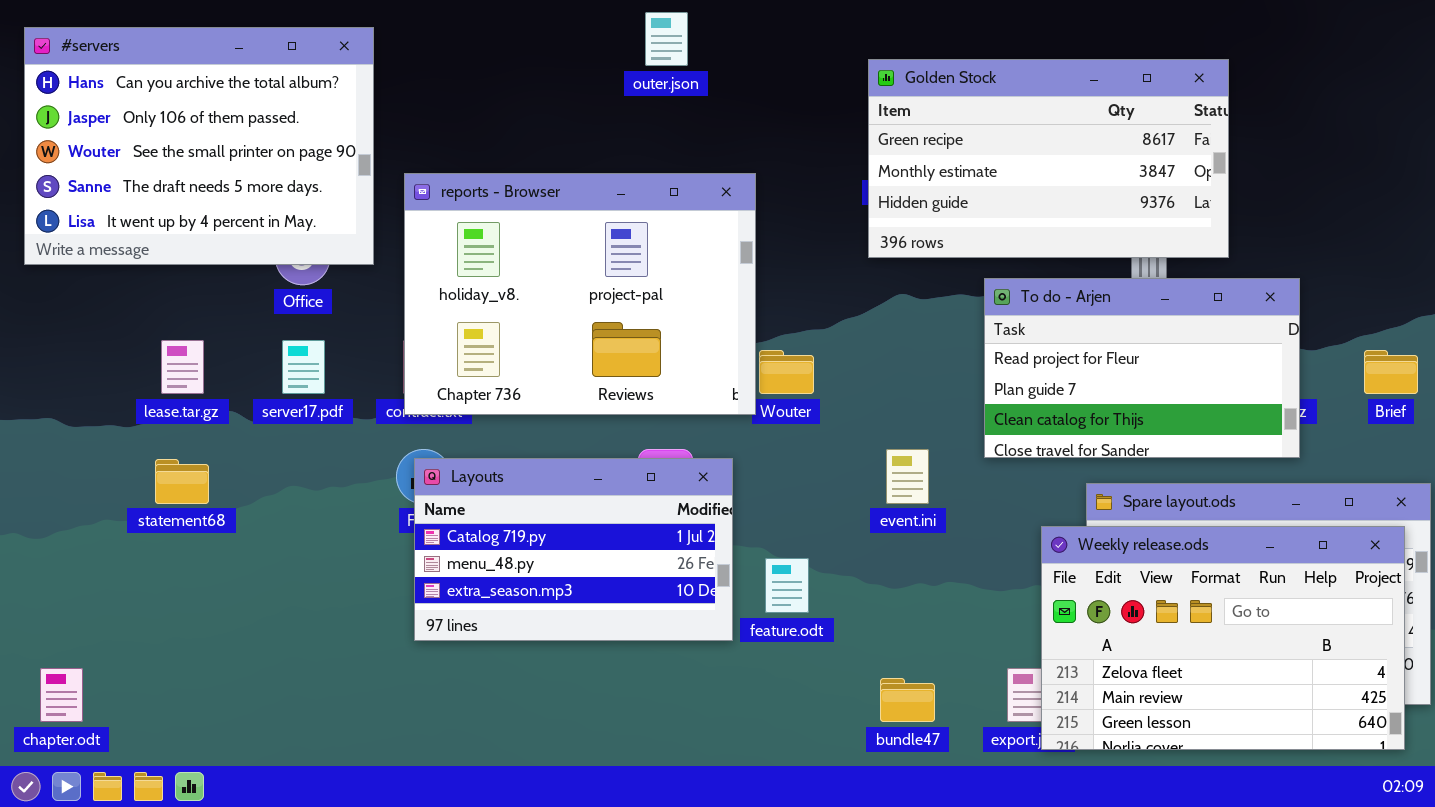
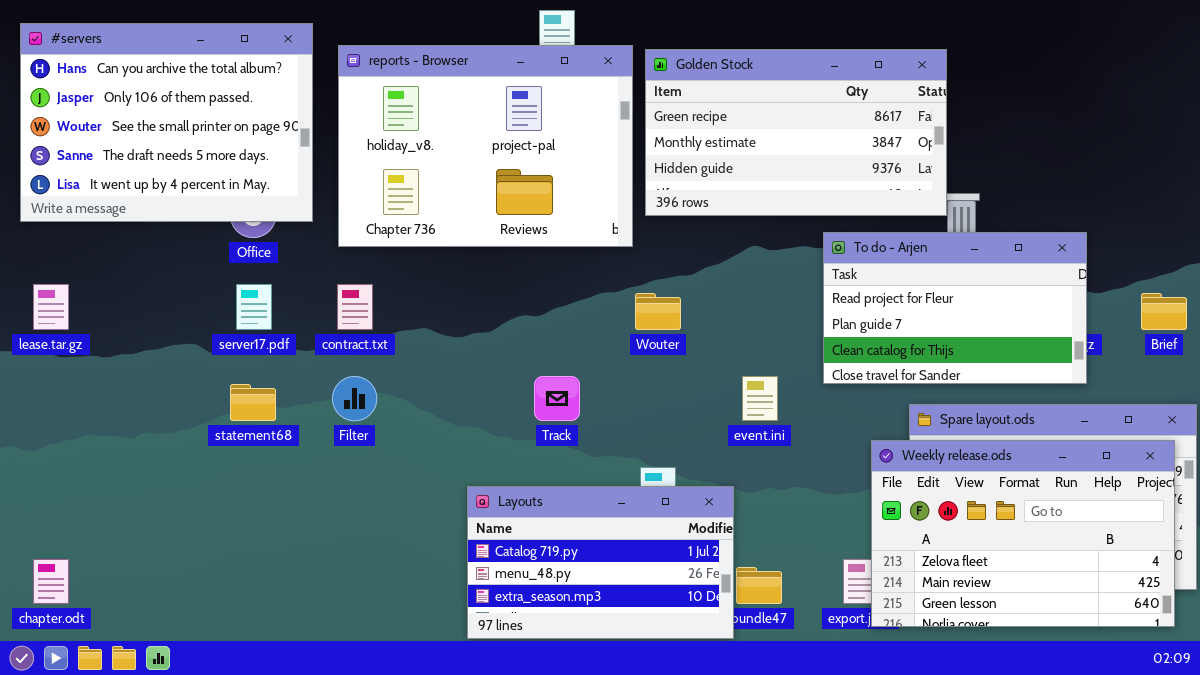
Golden Stock: [868,59,1229,258] -> [645,49,947,216], moved
reports - Browser: [404,173,756,415] -> [338,45,633,247], moved
lease.tar.gz: [161,340,204,394] -> [33,284,69,330], moved
Layouts: [414,458,733,641] -> [467,486,734,639], moved
statement68: [155,459,209,504] -> [230,384,276,421], moved

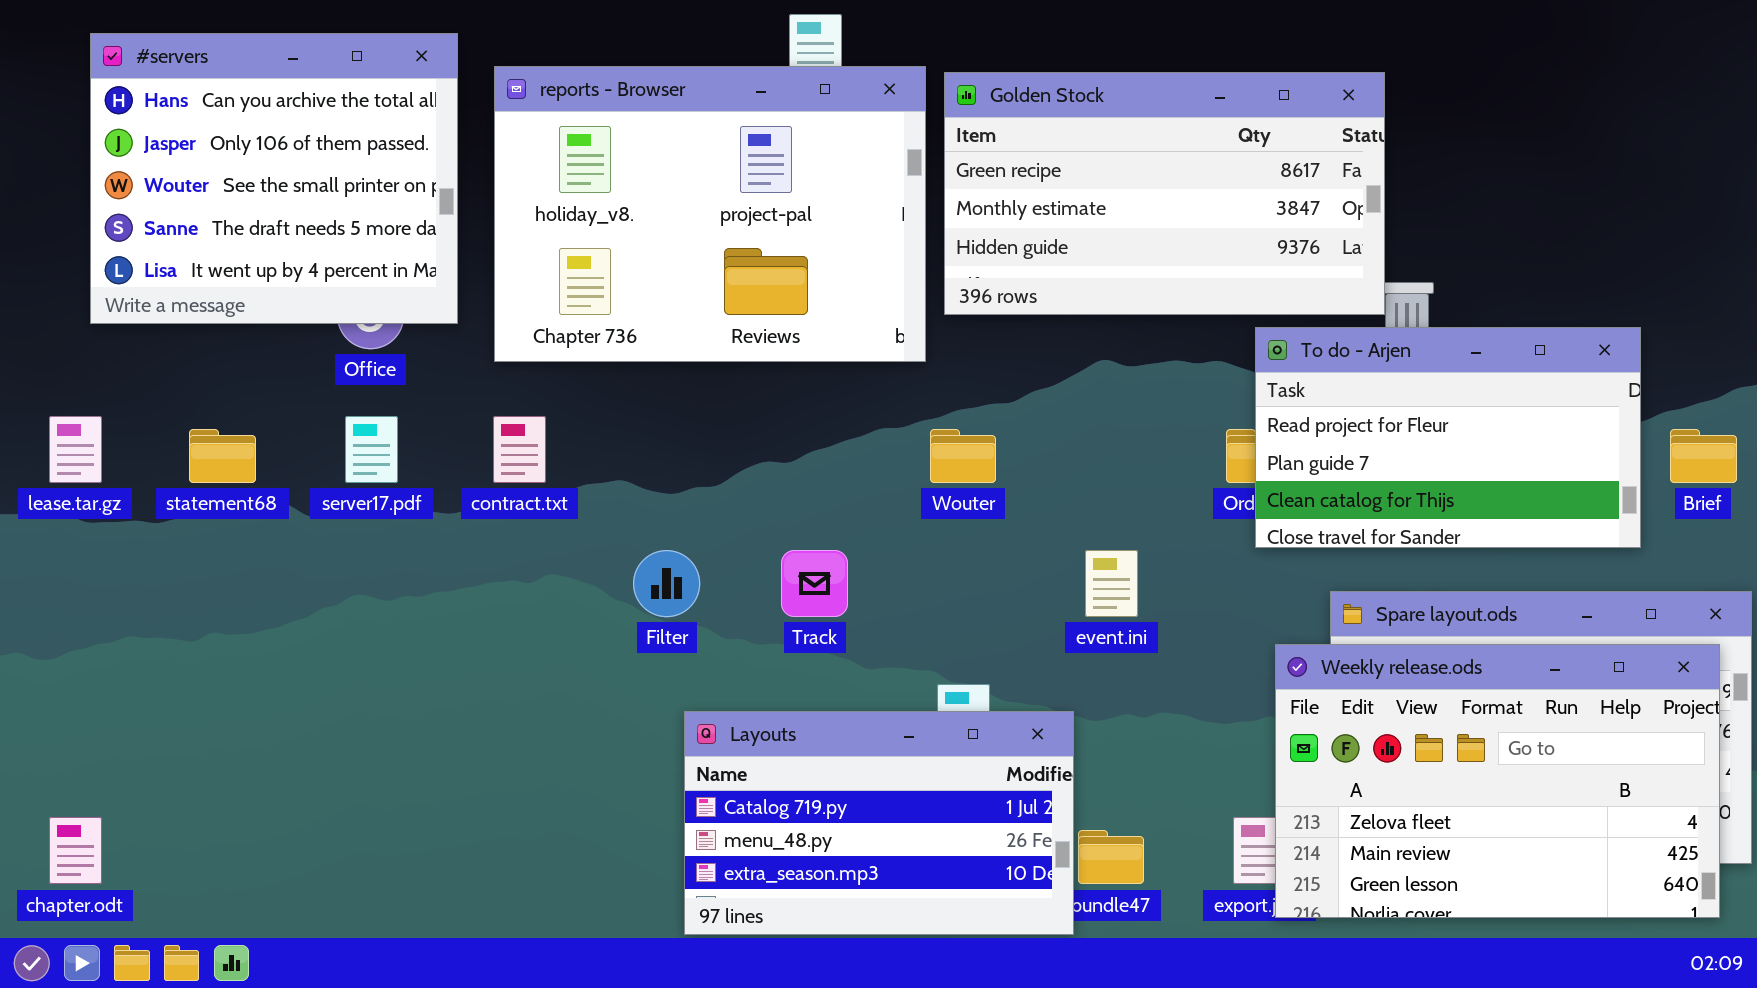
#servers: [20,23,313,222] -> [90,33,458,324], resized
To do - Arjen: [823,232,1087,384] -> [1255,327,1641,548], moved
Filter: [332,376,377,421] -> [633,550,700,617], moved
statement68: [230,384,276,421] -> [189,429,256,483], moved

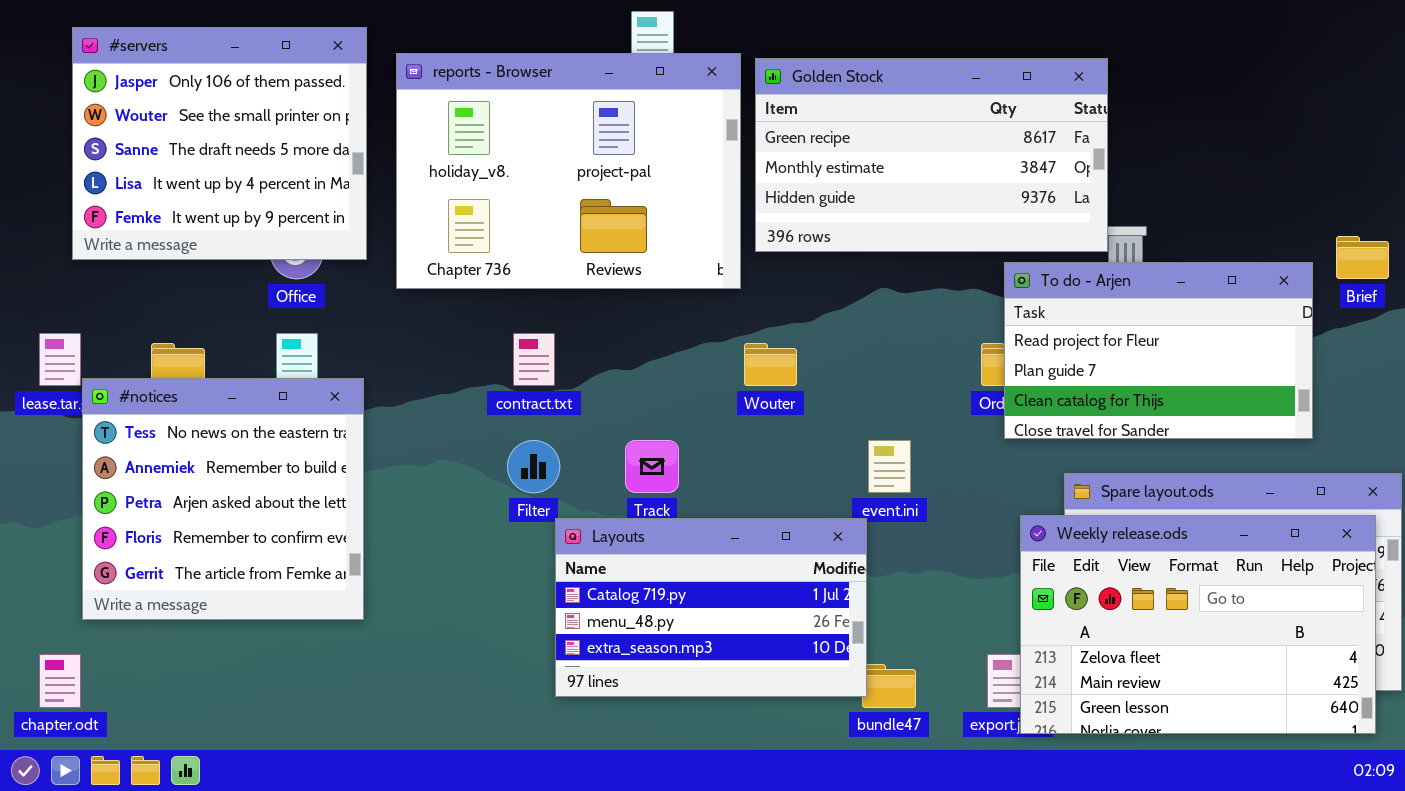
#servers: [90,33,458,324] -> [72,27,367,260], scrolled down 1 row
contract.txt: [493,416,546,483] -> [513,333,555,386], moved
Brief: [1670,429,1737,483] -> [1336,236,1389,279], moved
#notices: none -> [82,378,364,620], opened
Layouts: [684,711,1074,935] -> [555,518,867,697], moved

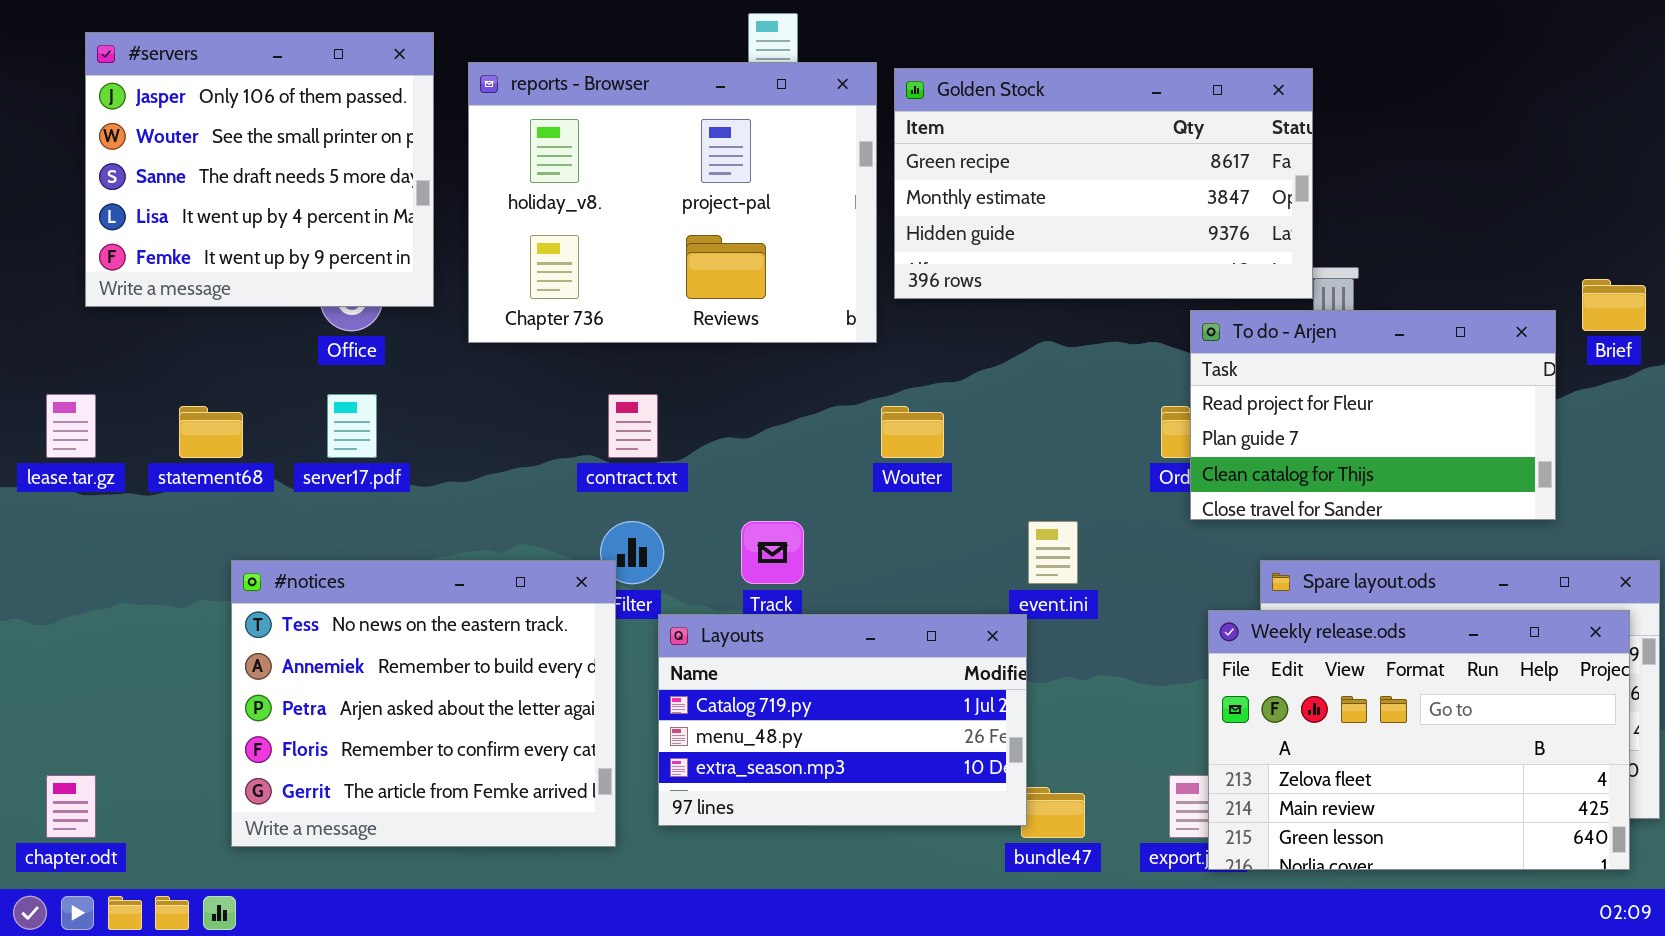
#notices: [82,378,364,620] -> [231,560,616,847], moved, resized

